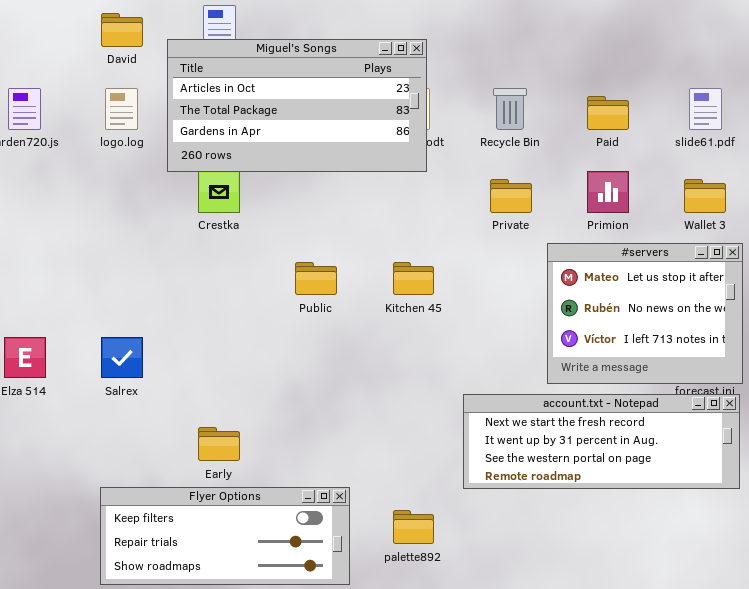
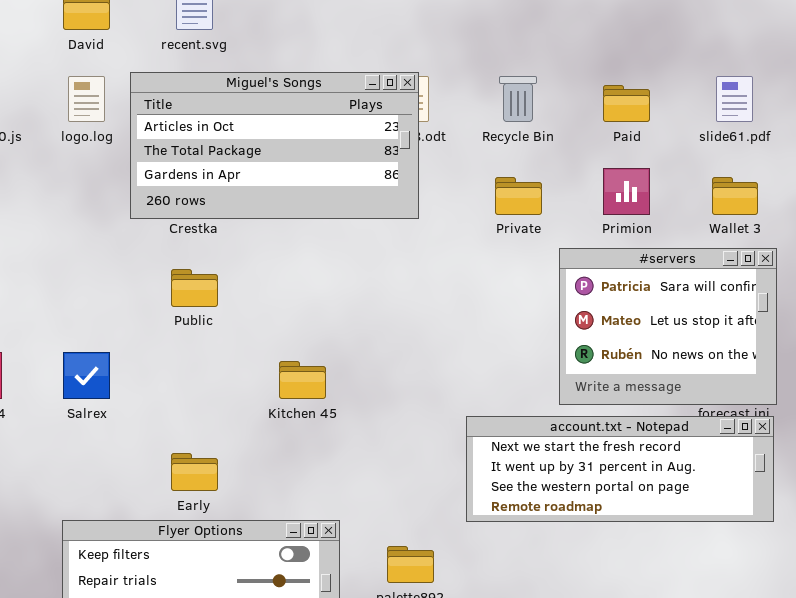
Miguel's Songs: [167,39,427,172] -> [130,72,419,219], moved
#servers: [547,243,743,384] -> [559,248,777,405], scrolled up 1 row
Public: [295,262,337,295] -> [171,269,218,307], moved
Kitchen 45: [393,262,434,295] -> [279,361,326,399], moved

